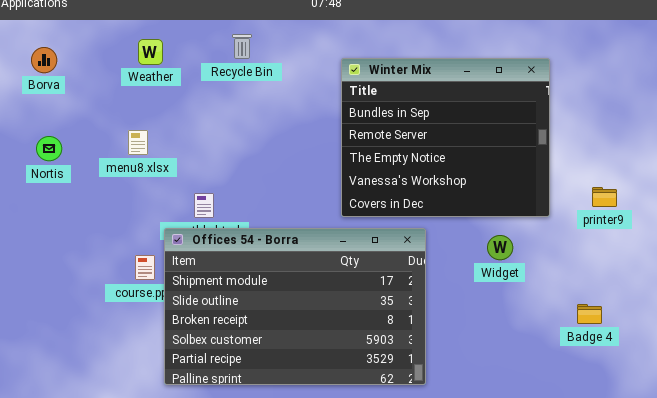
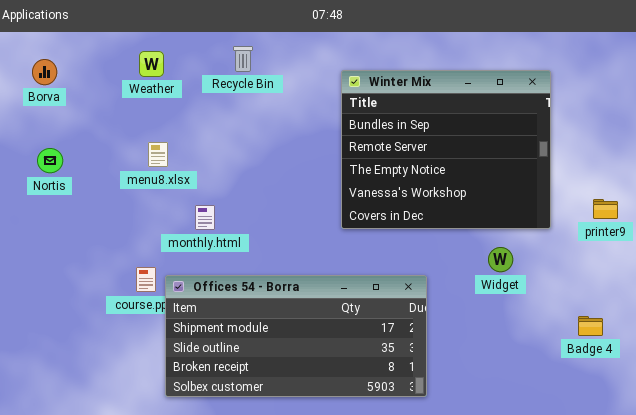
menu8.xlsx: [128,130,148,155] -> [148,142,168,167], moved
Offices 54 - Borra: [164,228,426,385] -> [165,275,427,397], resized

